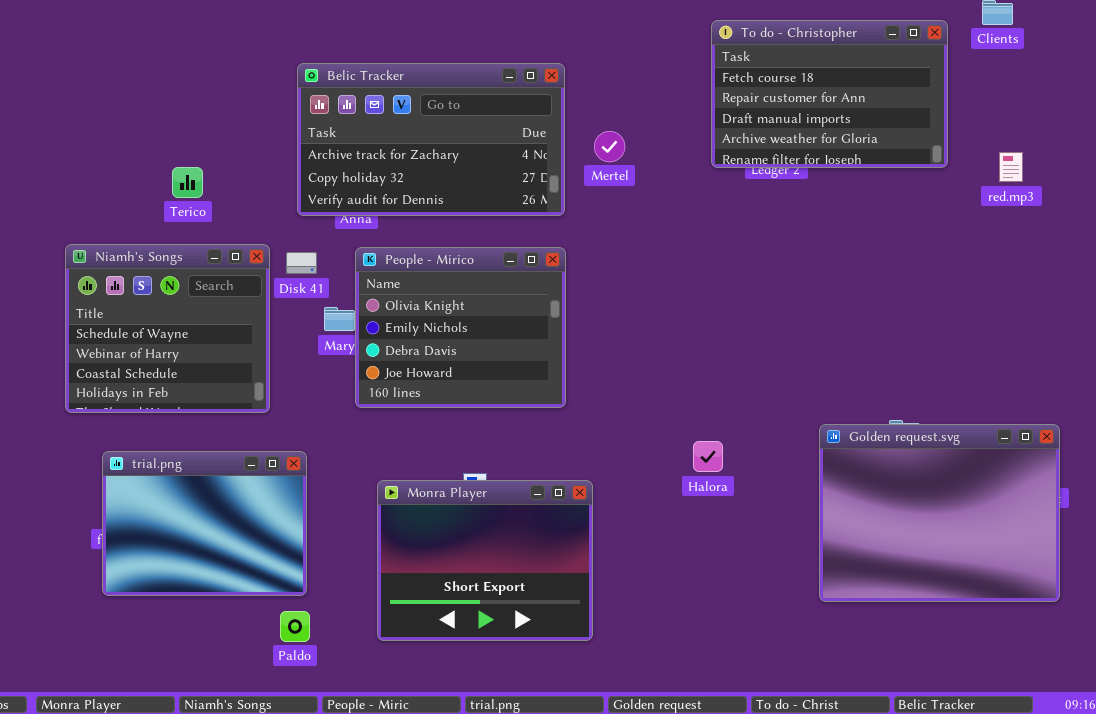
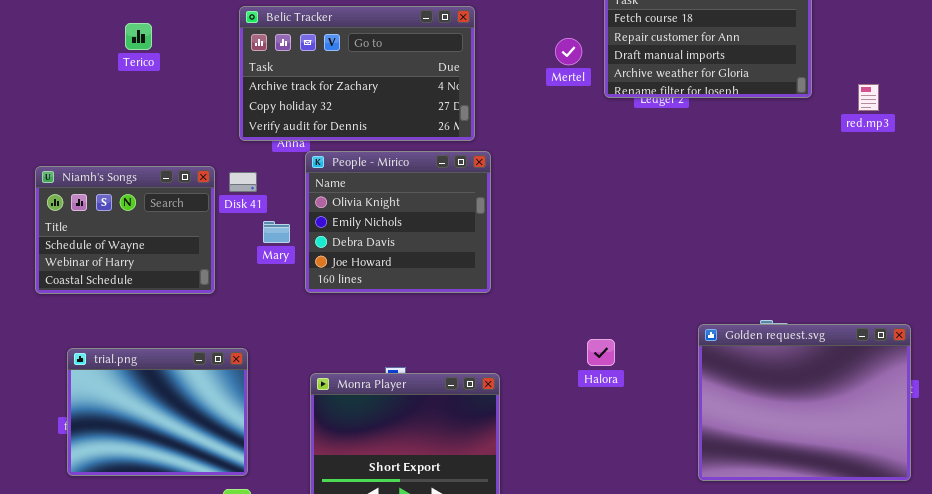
Mertel: [594,131,625,162] -> [555,38,582,65], moved
Terico: [172,167,203,198] -> [125,23,152,50], moved
Niamh's Songs: [65,244,270,413] -> [35,166,215,294], resized
People - Mirico: [355,247,566,408] -> [305,151,491,293], moved

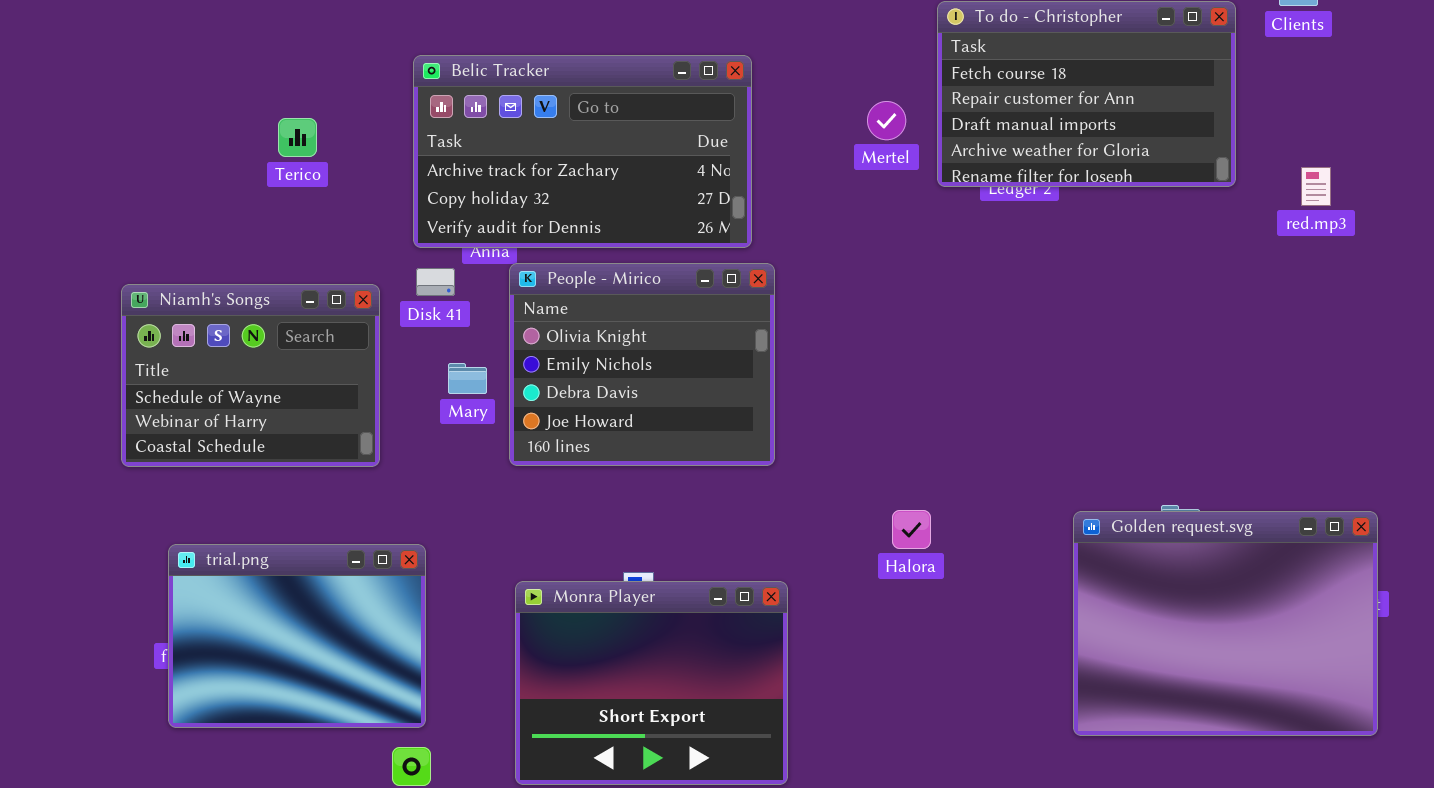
Terico: [125,23,152,50] -> [278,118,317,157], moved
Disk 41: [229,172,257,192] -> [416,268,455,296], moved
Halora: [587,339,615,366] -> [892,510,931,549], moved

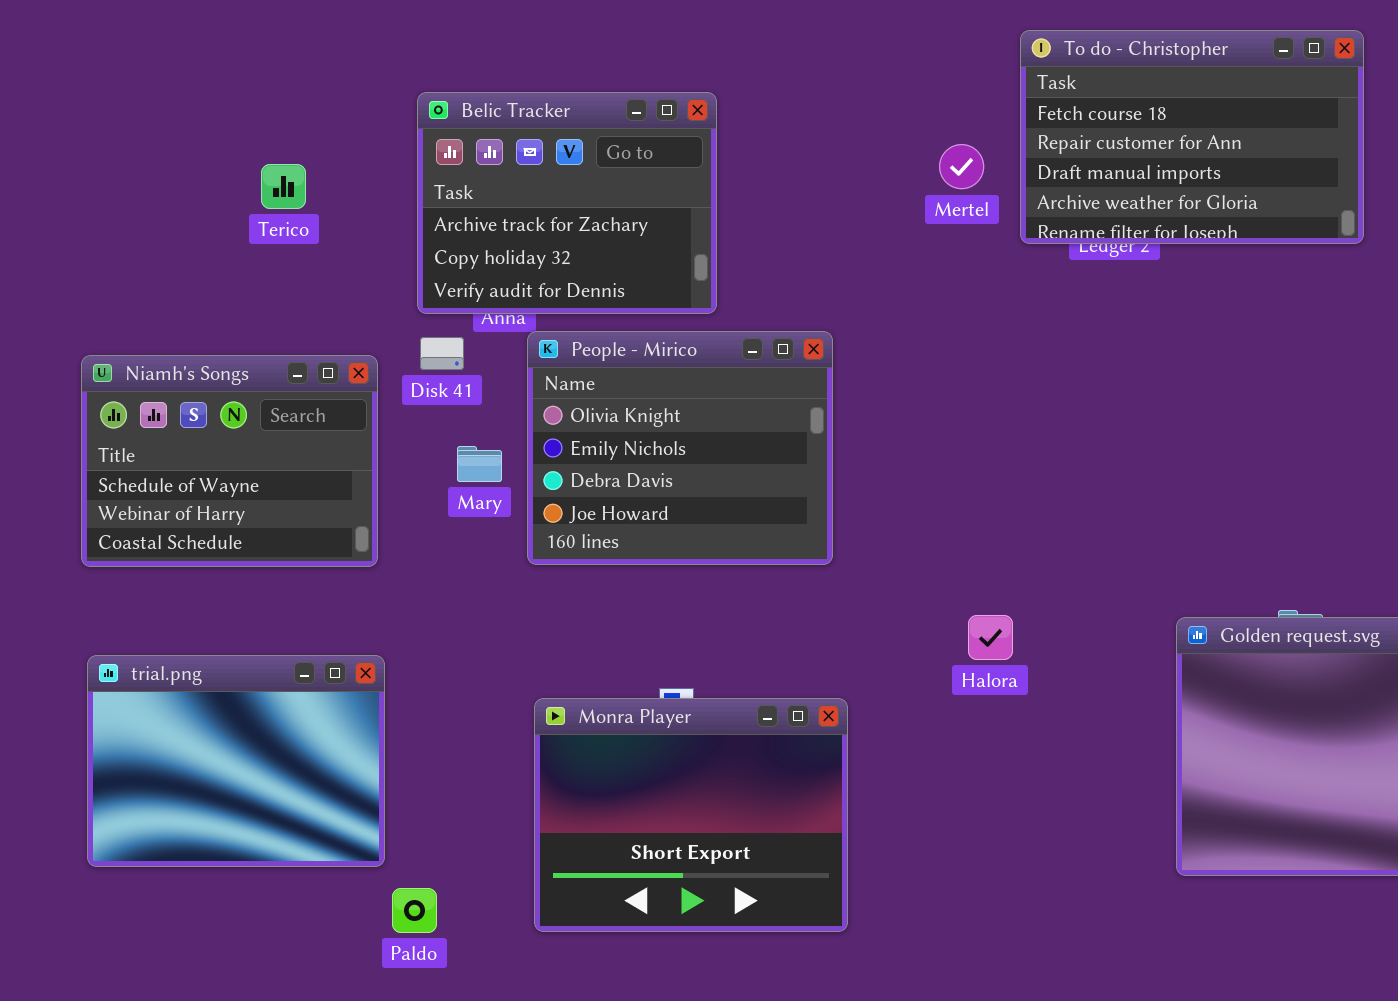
Belic Tracker: [413,55,752,248] -> [417,92,717,314], resized
trial.png: [168,544,426,728] -> [87,655,385,867], moved

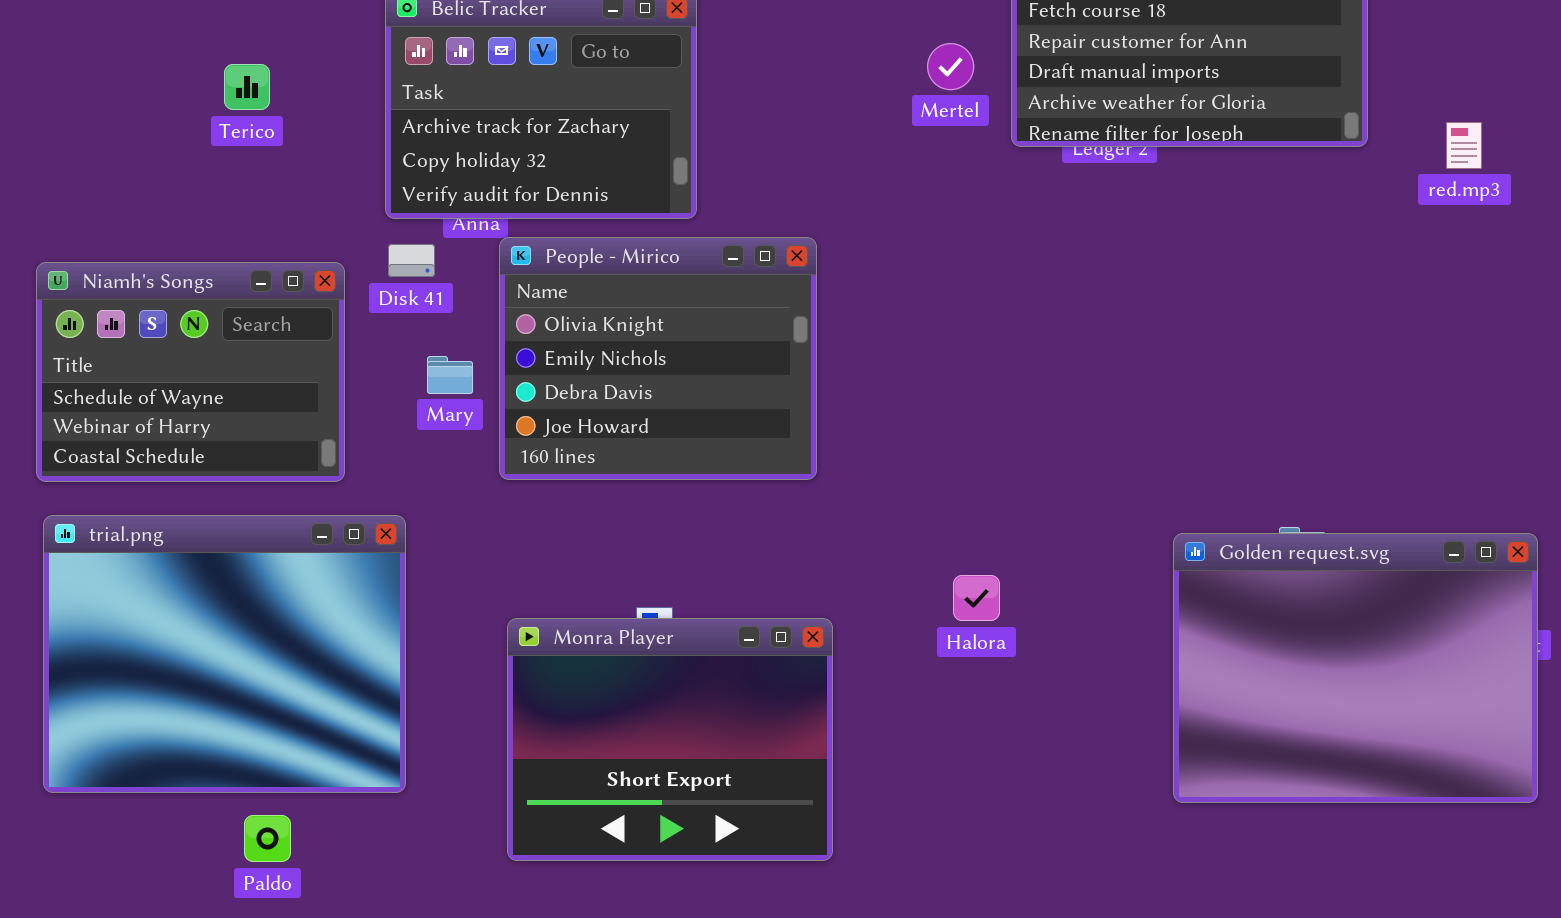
Halora: [968,615,1013,660] -> [953,575,1000,621], moved
trial.png: [87,655,385,867] -> [43,515,406,793], resized
Paldo: [392,888,437,933] -> [244,815,291,862], moved

